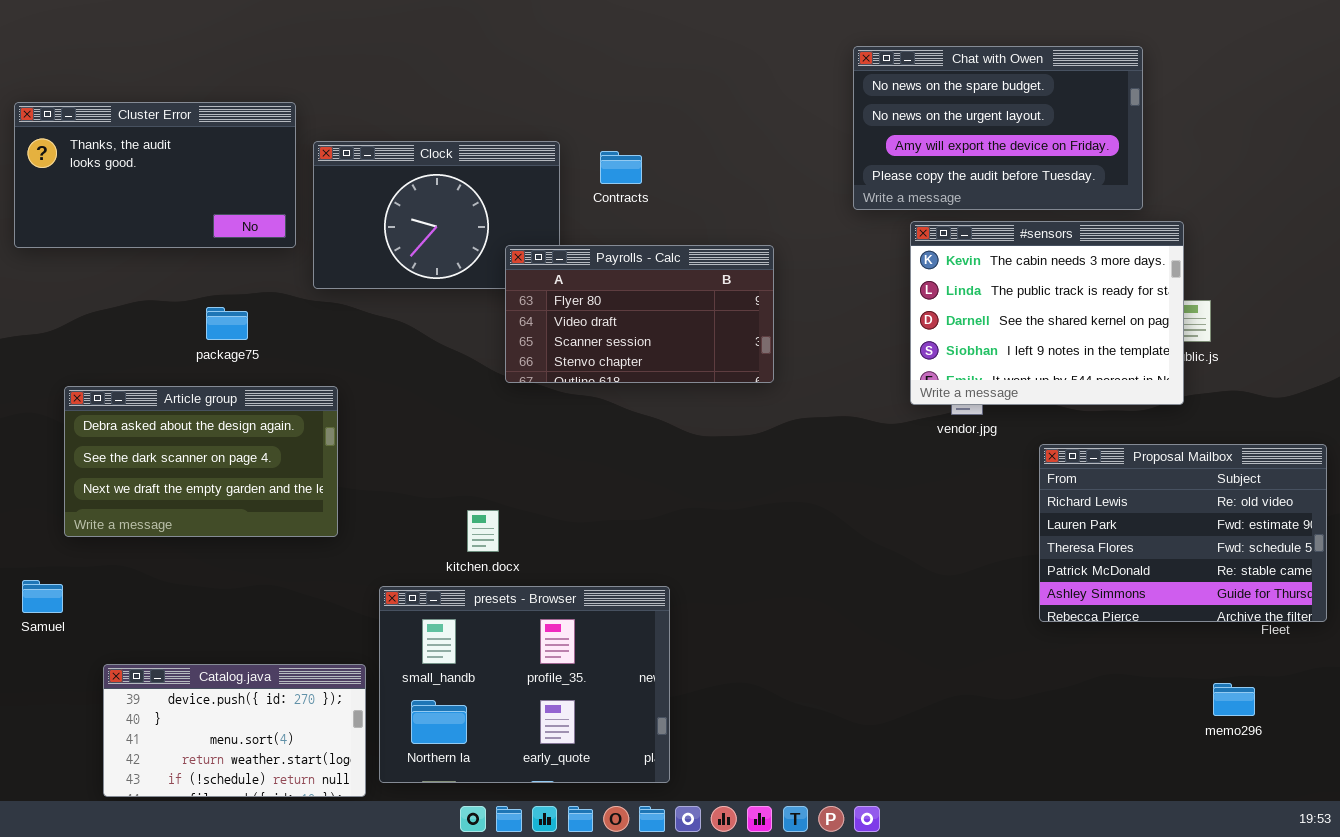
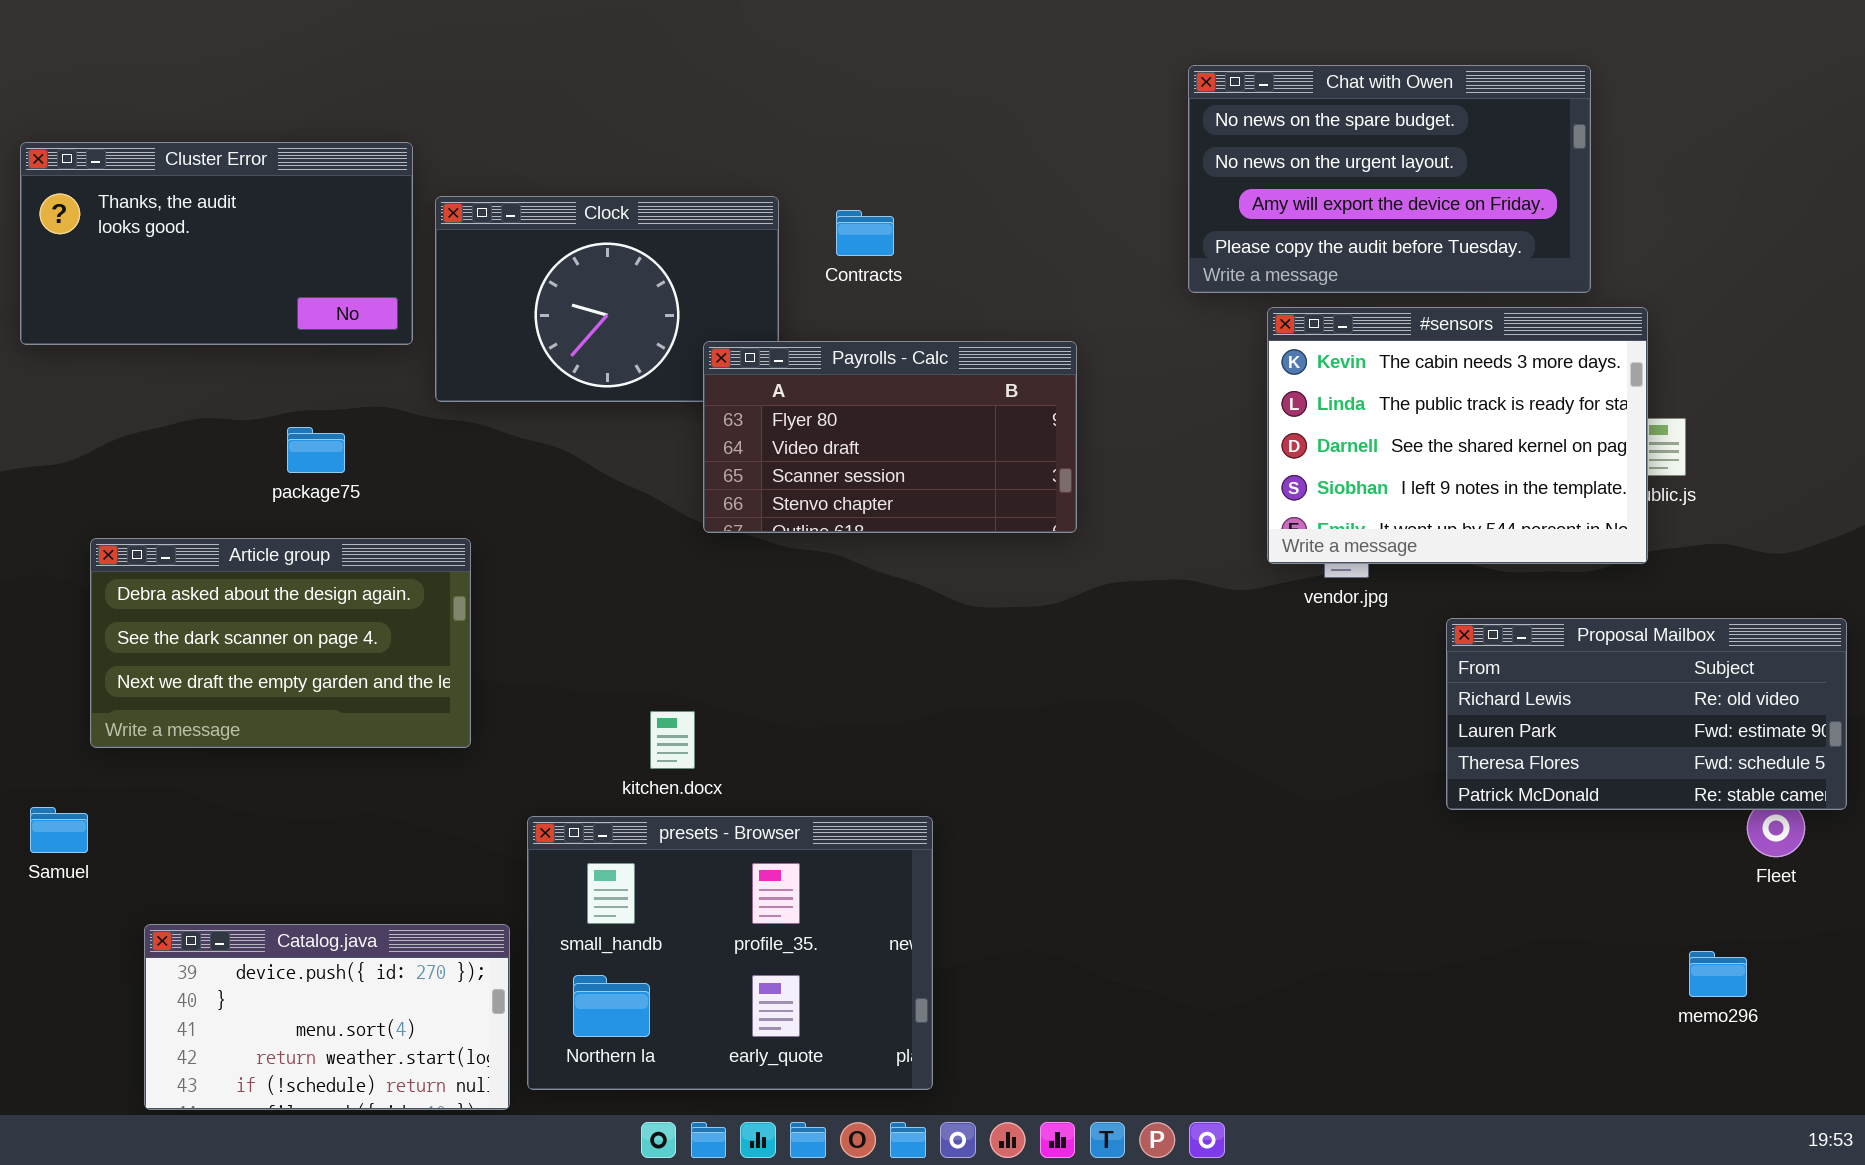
Proposal Mailbox: [1039,444,1327,622] -> [1446,618,1847,810], resized

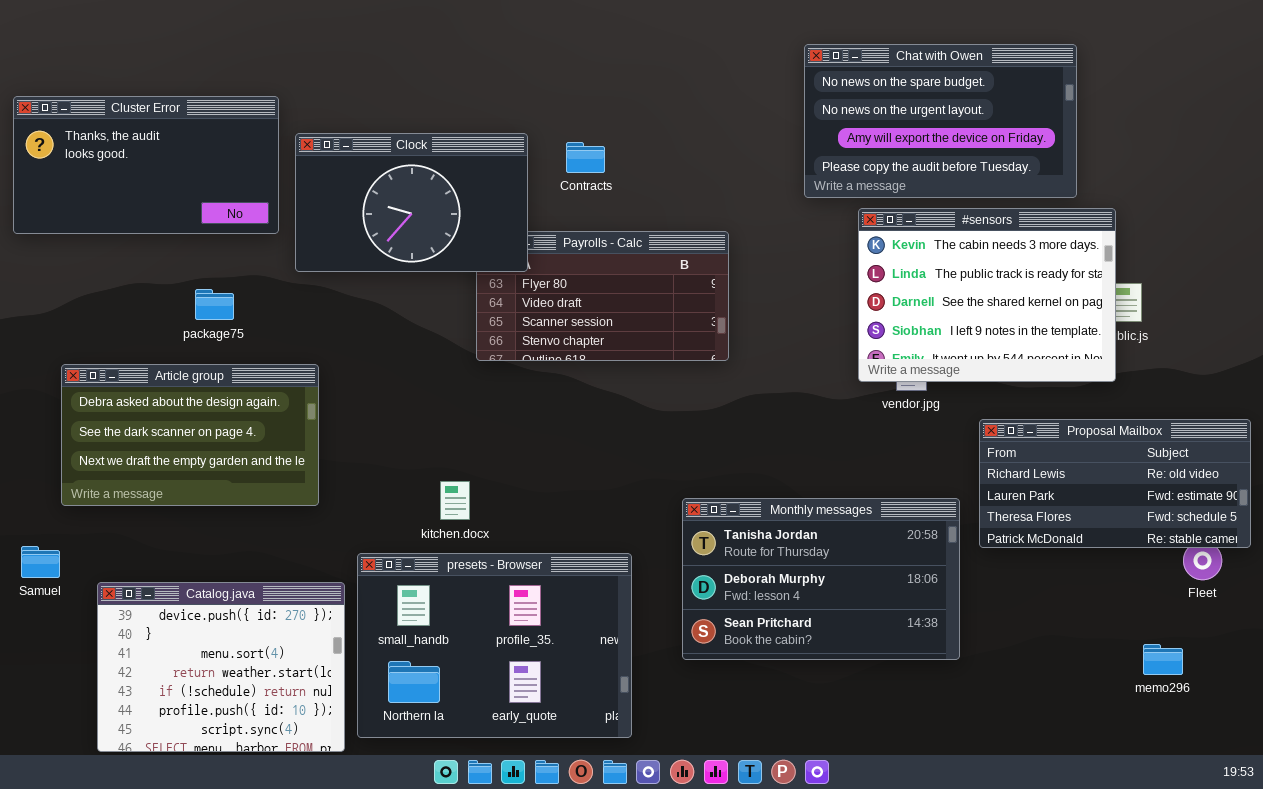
Clock: [435,196,779,402] -> [295,133,528,272], raised
Monthly messages: none -> [682,498,960,660], opened
Catalog.java: [144,924,510,1110] -> [97,582,345,752], resized

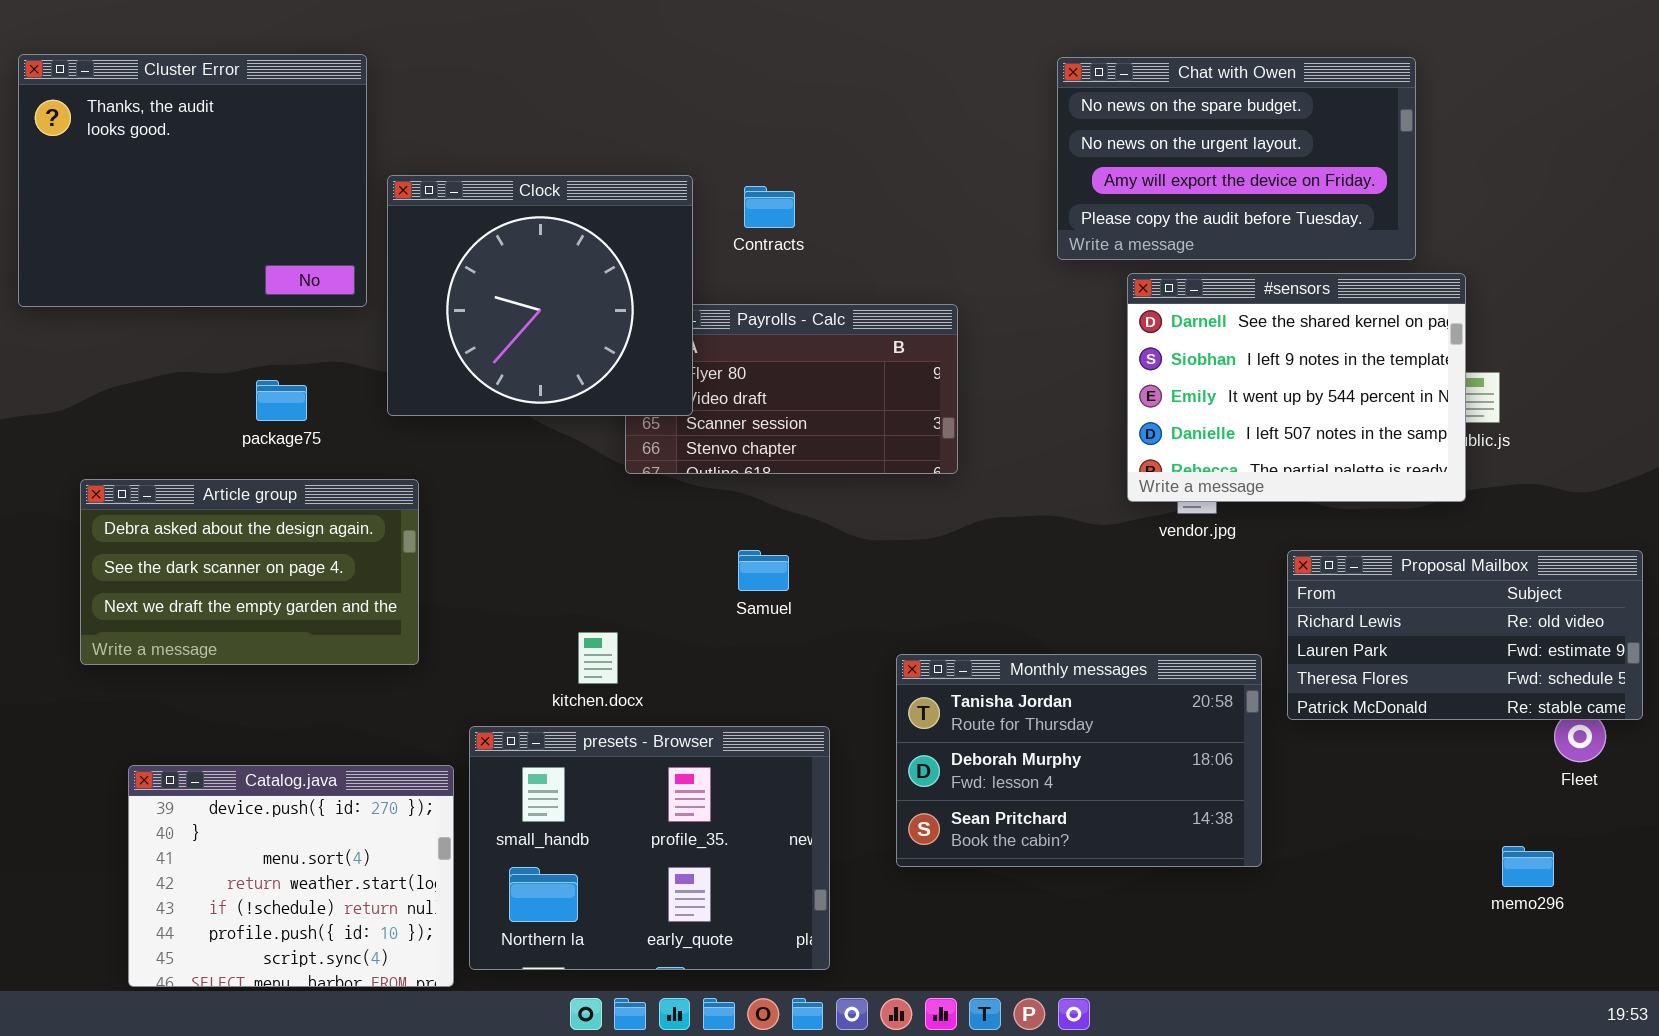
Cluster Error: [13,96,279,234] -> [18,54,367,307], resized
Clock: [295,133,528,272] -> [387,175,693,416], resized
#sensors: [858,208,1116,382] -> [1127,273,1466,502], scrolled down 2 rows
Samuel: [21,546,60,578] -> [738,550,789,591], moved

